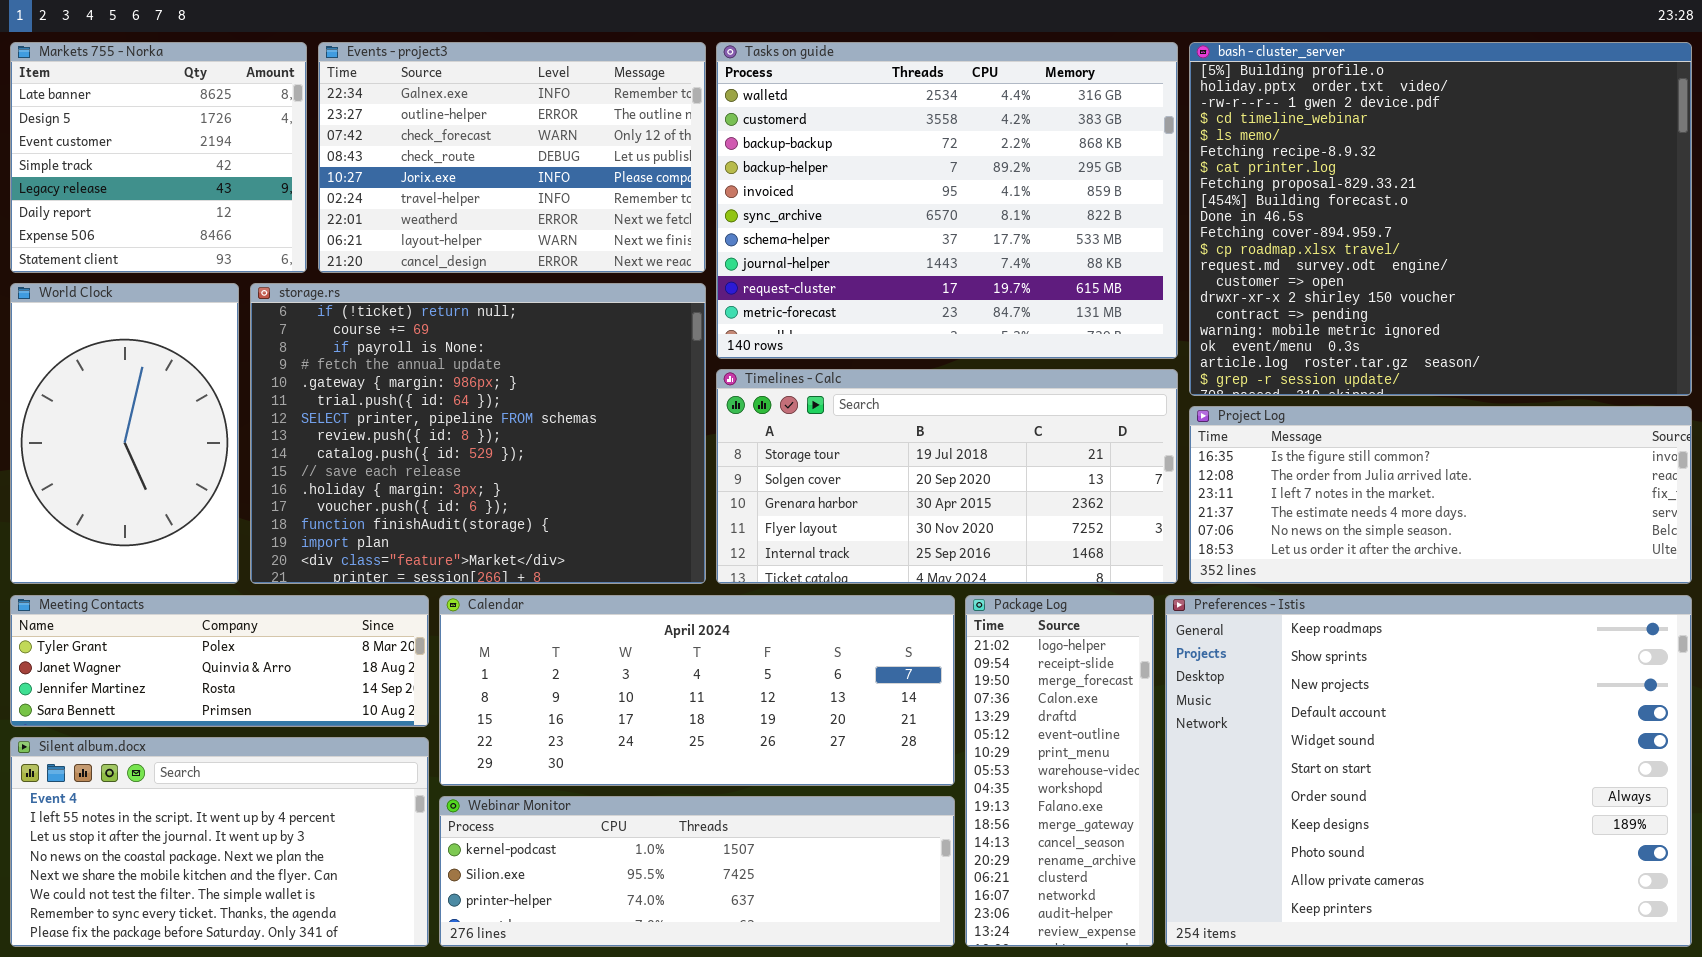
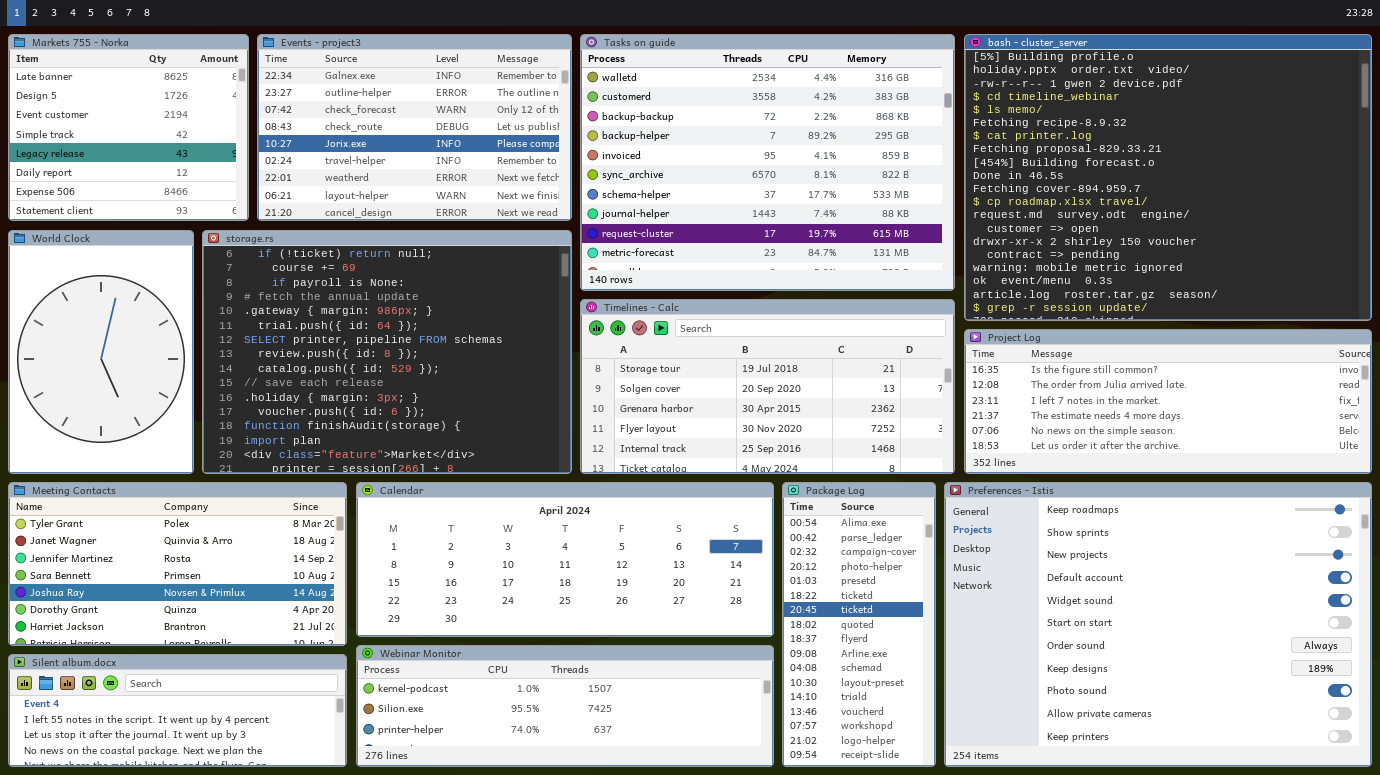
Meeting Contacts: [10,595,429,727] -> [8,482,347,646], resized
Package Log: [965,595,1154,947] -> [782,482,936,767], scrolled up 15 rows
Silent album.docx: [10,737,429,947] -> [8,654,347,767], resized

